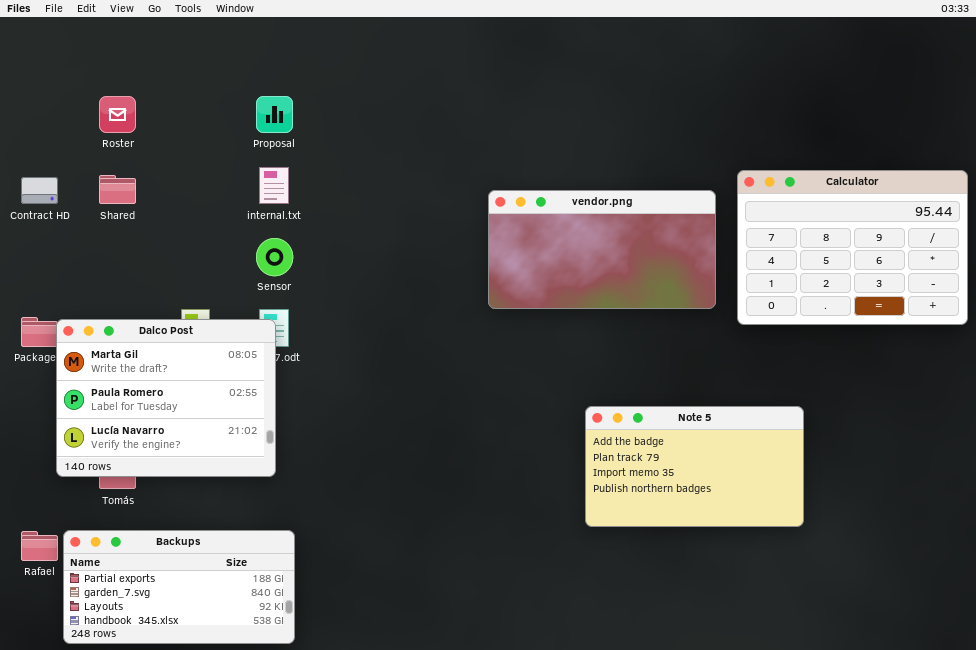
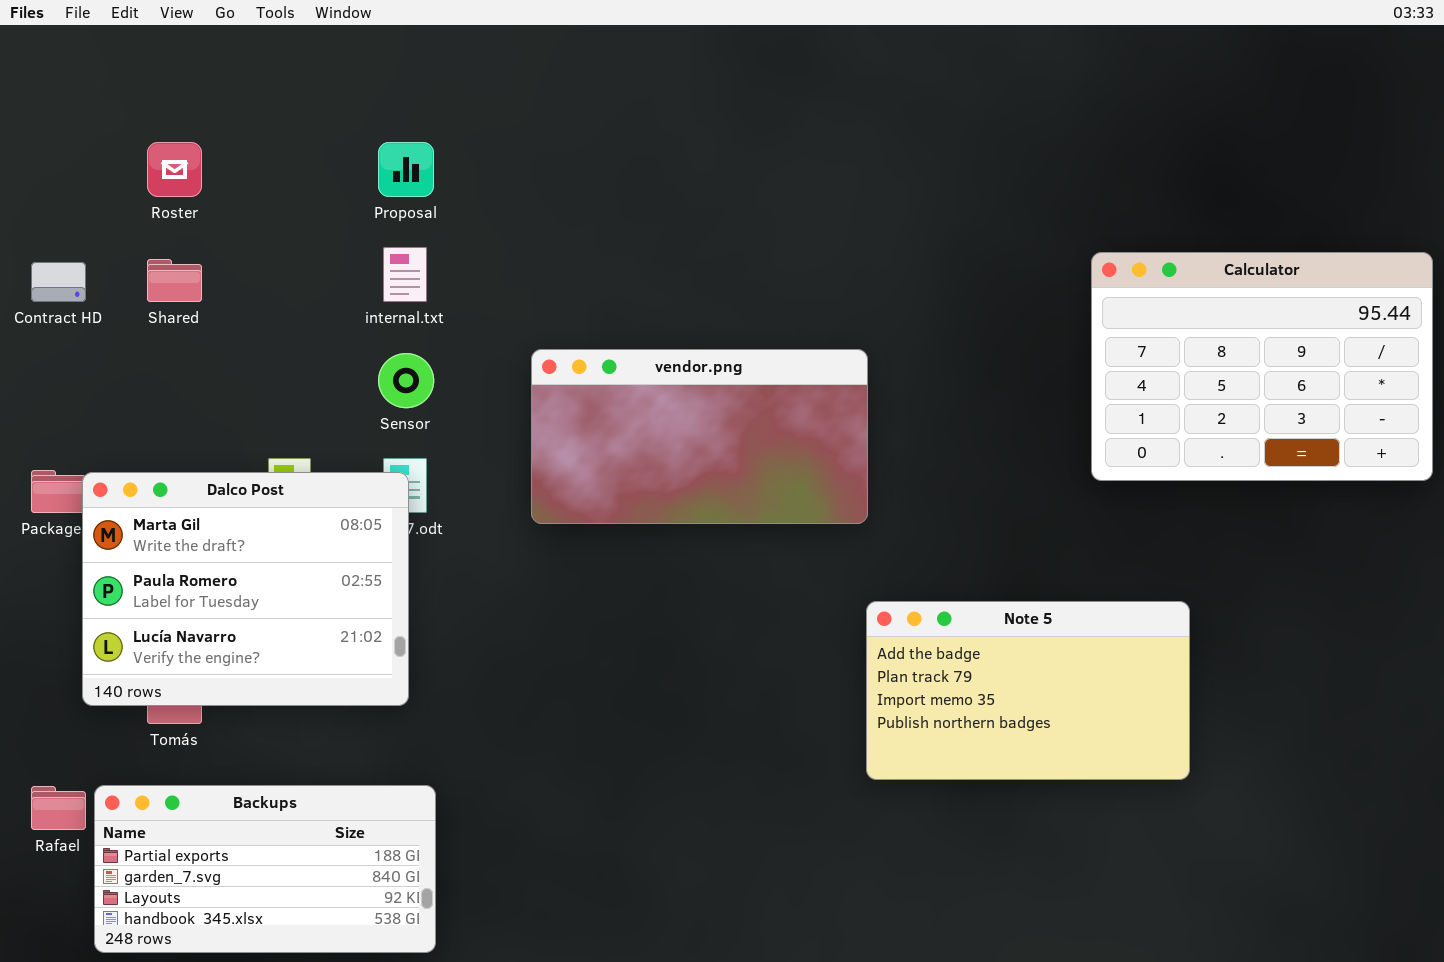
vendor.png: [488,190,716,309] -> [531,349,868,524], moved

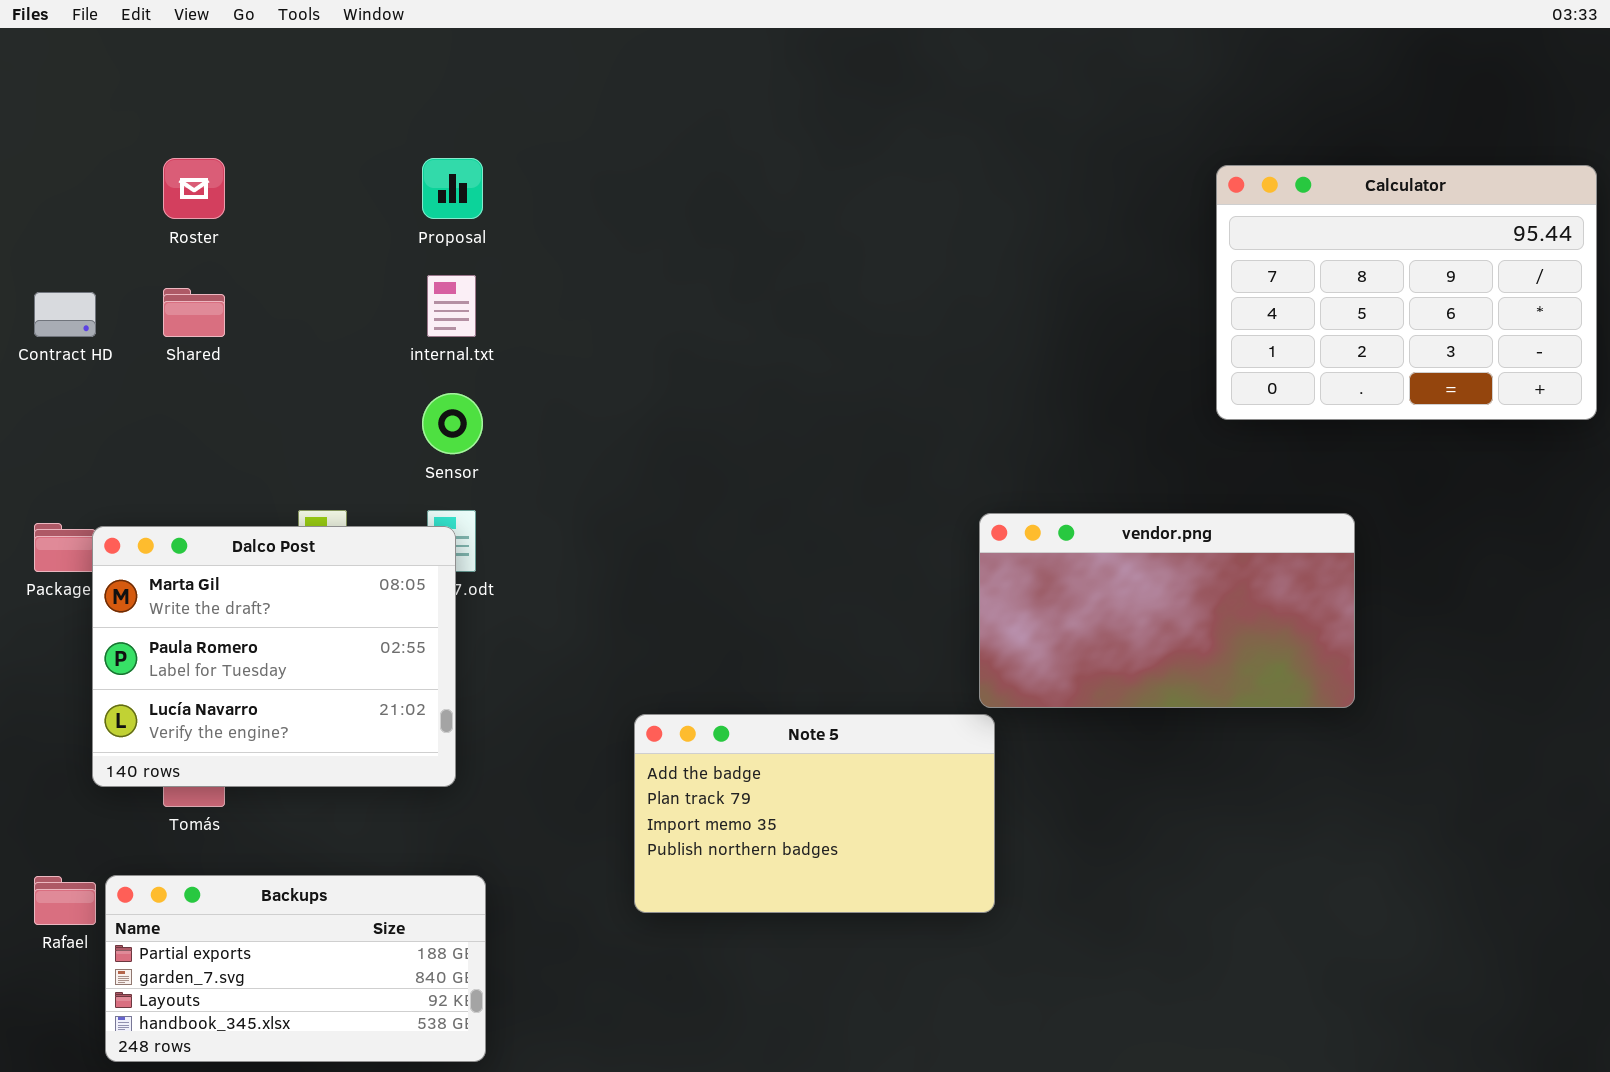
Calculator: [1091,252,1433,481] -> [1216,165,1597,420], moved
vendor.png: [531,349,868,524] -> [979,513,1355,708], moved
Note 5: [866,601,1190,780] -> [634,714,995,913], moved

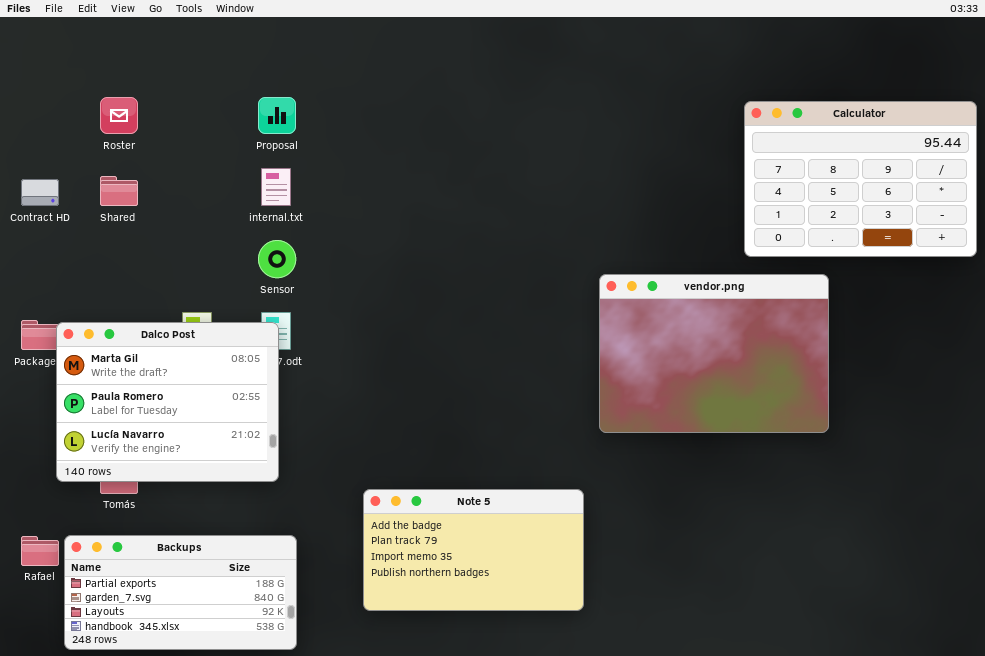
vendor.png: [979,513,1355,708] -> [599,274,829,433], resized
Note 5: [634,714,995,913] -> [363,489,584,611], moved

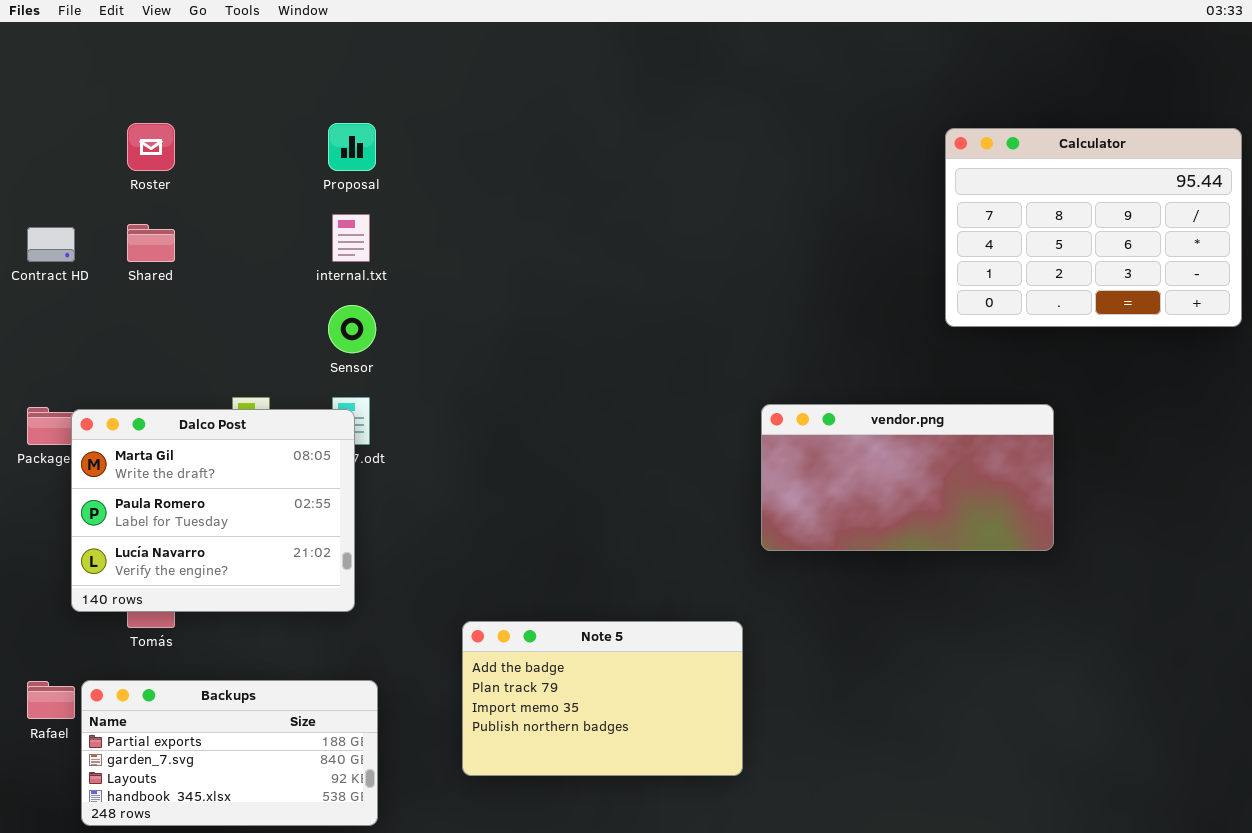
vendor.png: [599,274,829,433] -> [761,404,1054,551], resized

